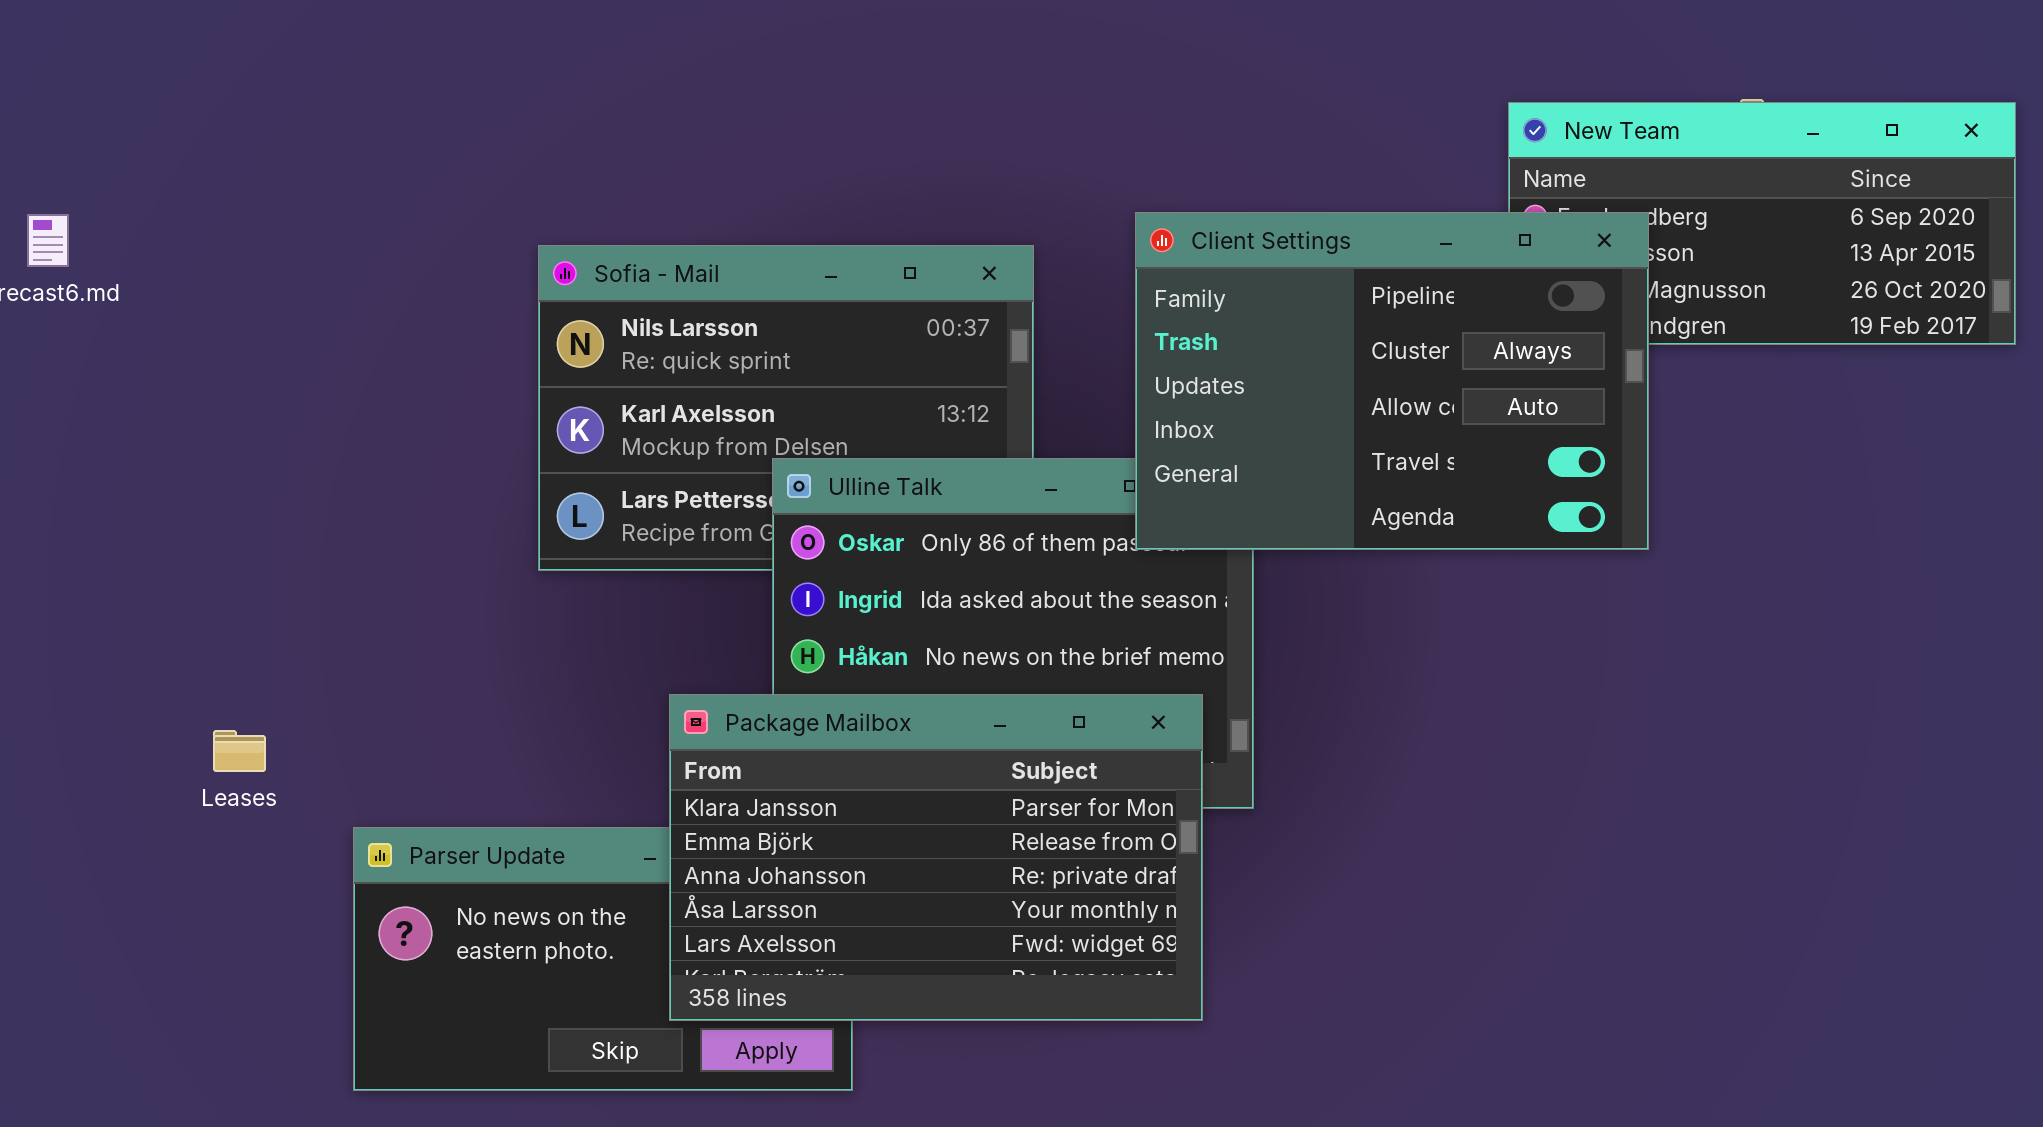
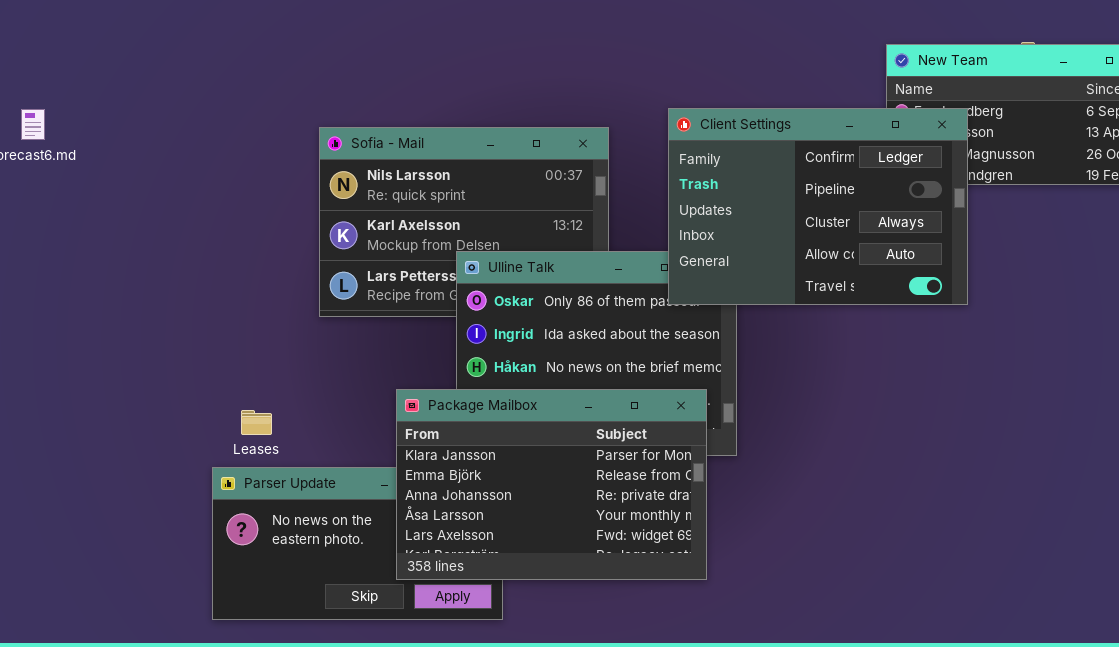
Client Settings: [1135,212,1649,550] -> [668,108,968,305], scrolled up 1 row
Leases: [213,730,266,772] -> [241,410,272,435], moved

